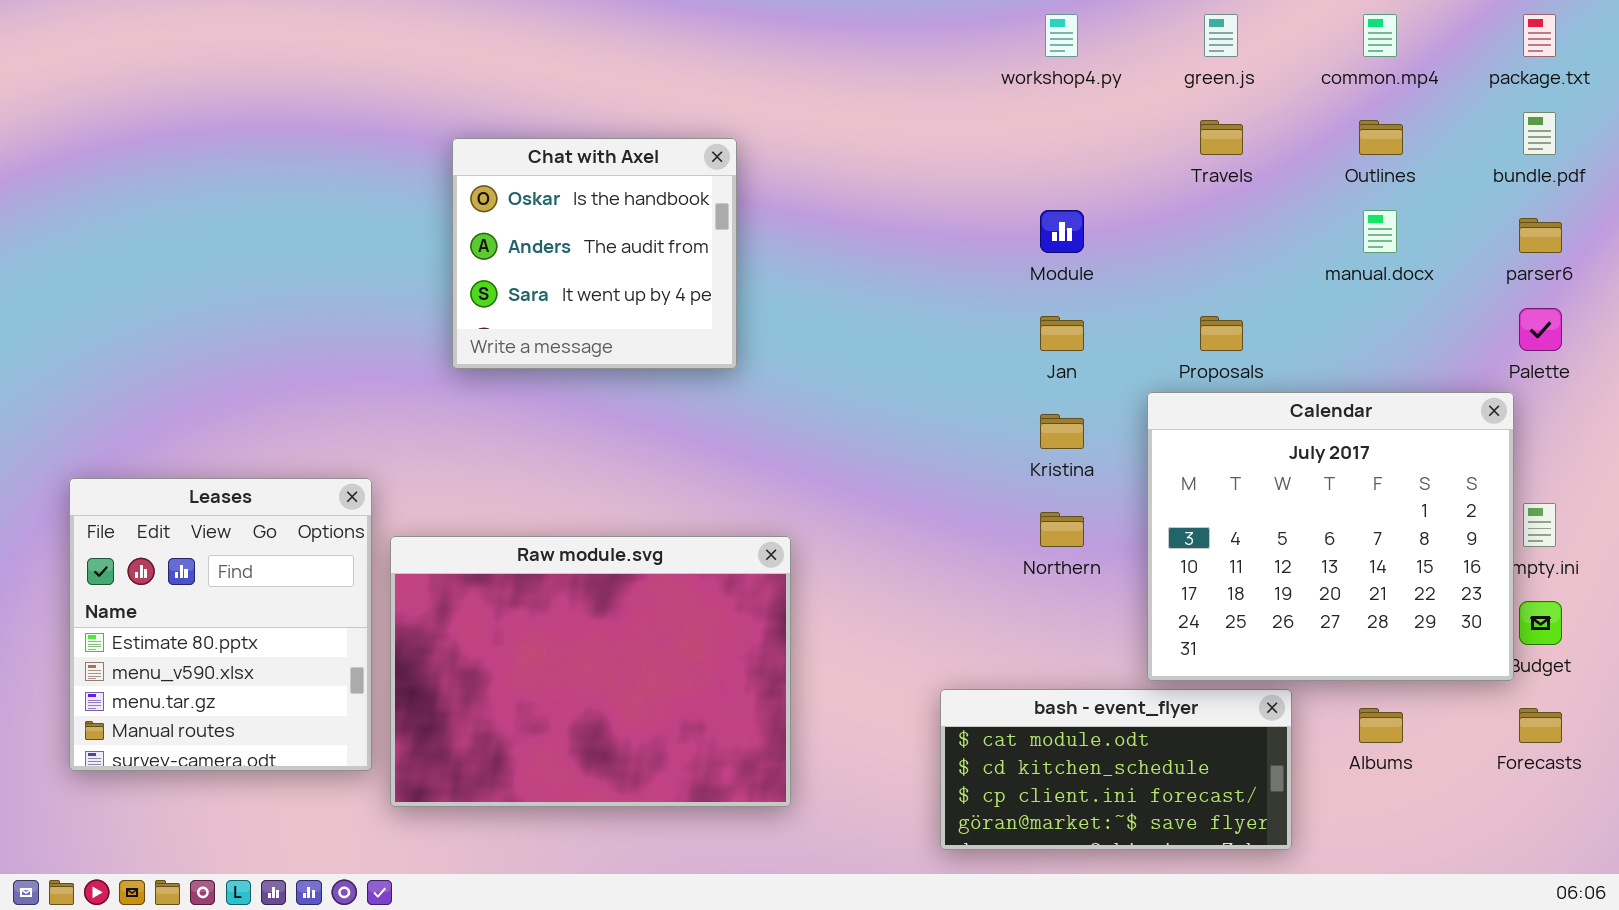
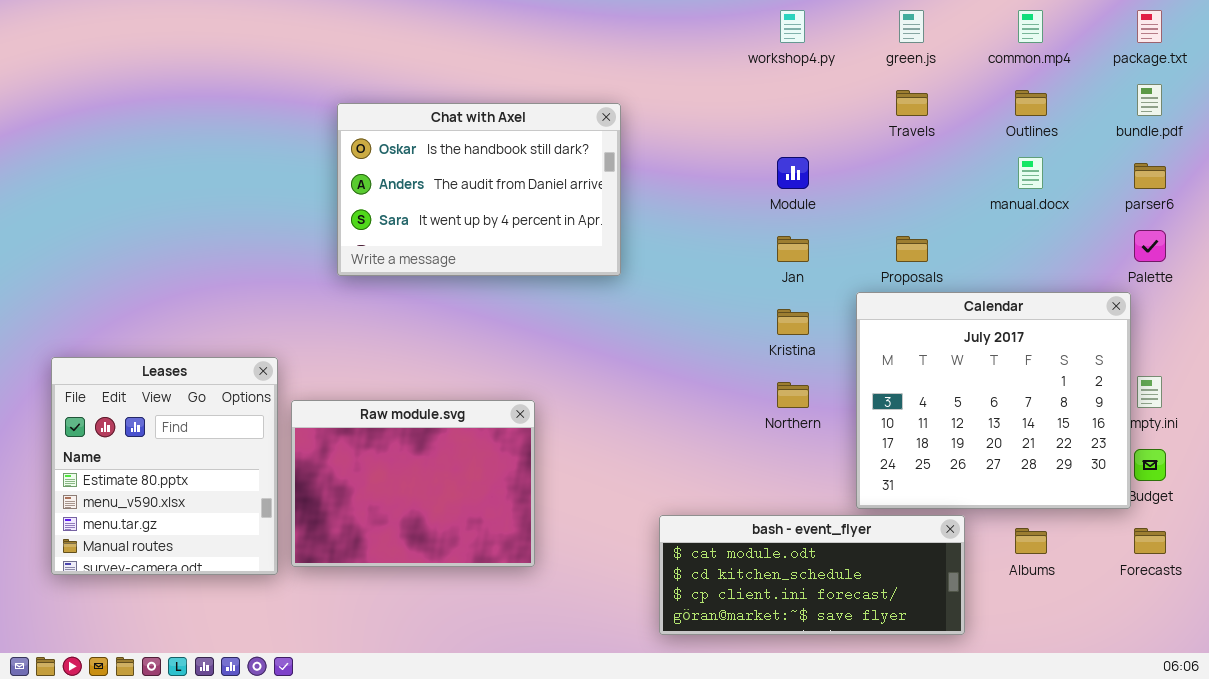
Chat with Axel: [452,138,737,369] -> [337,103,621,276], resized
Raw module.svg: [390,536,791,807] -> [291,400,535,567], resized
bash - event_flyer: [940,689,1292,850] -> [659,515,965,635], resized

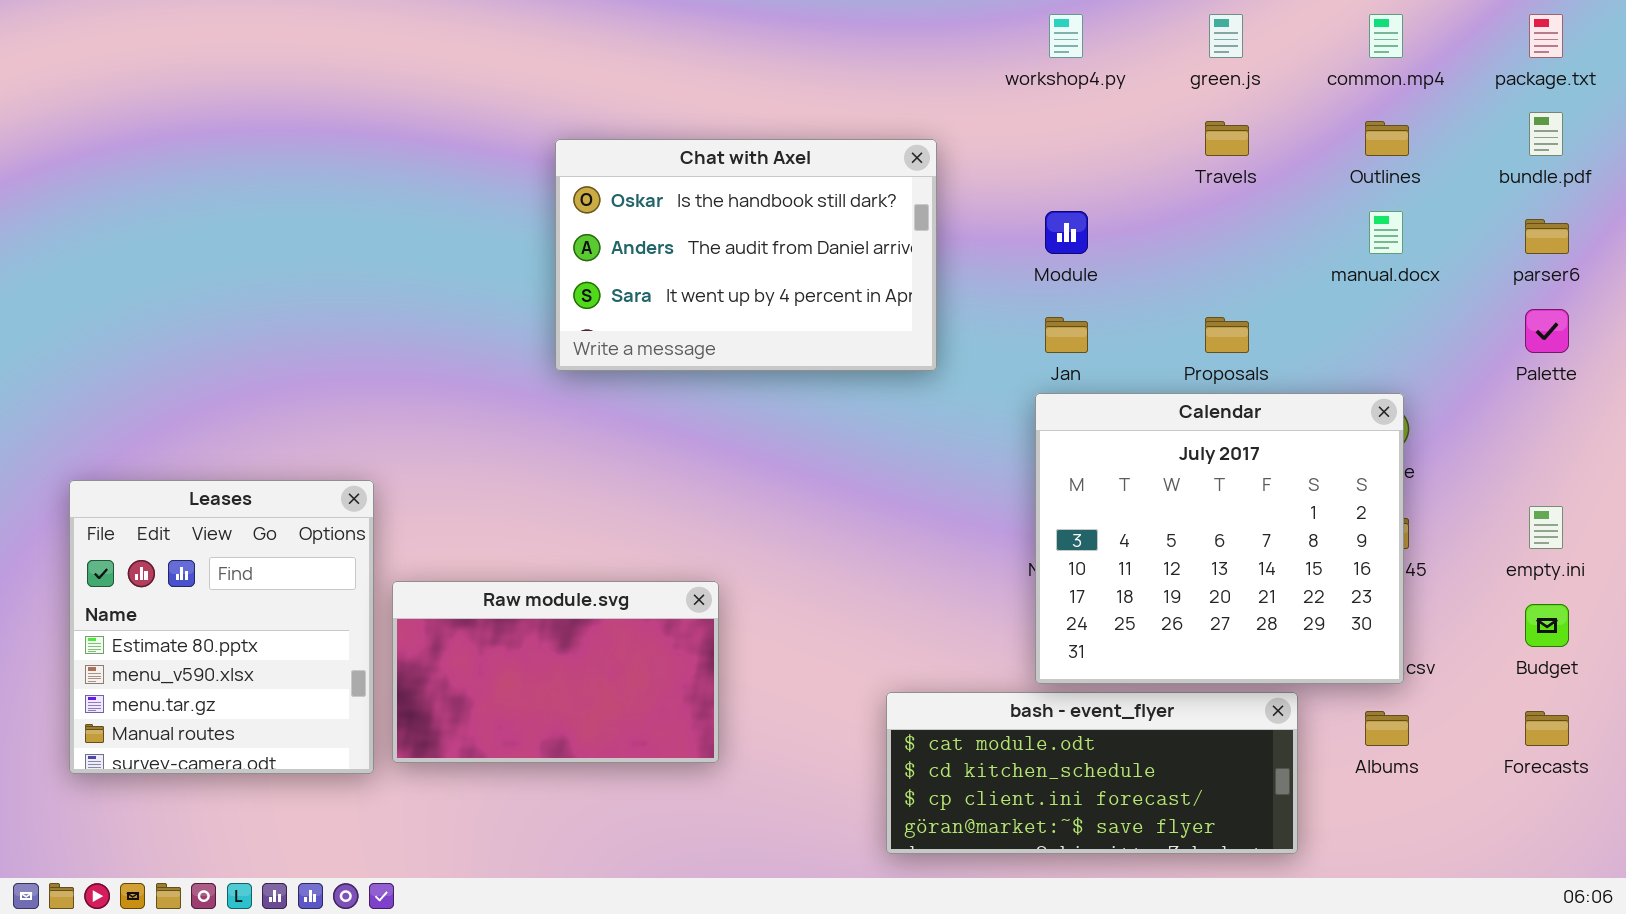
Chat with Axel: [337,103,621,276] -> [555,139,937,371], moved
Calendar: [856,292,1131,509] -> [1035,393,1404,684], moved
Raw module.svg: [291,400,535,567] -> [392,581,719,763], resized

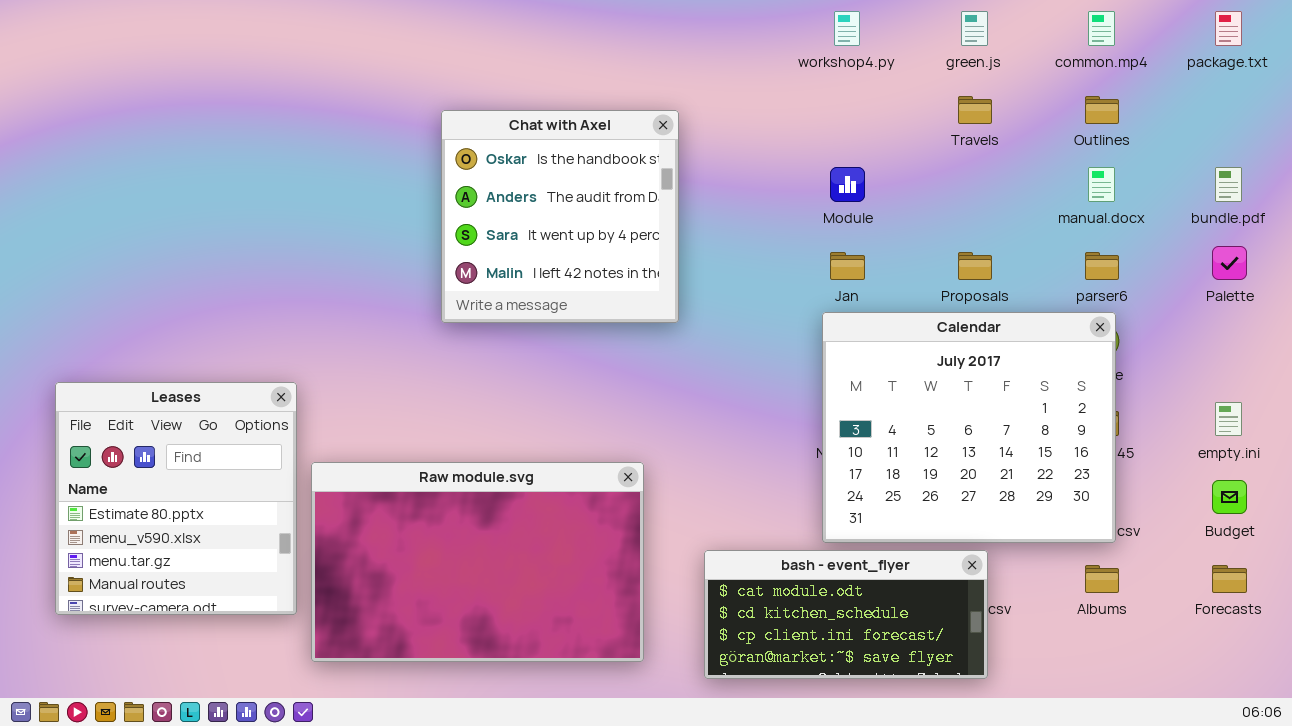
bundle.pdf: [1529,112,1563,156] -> [1215,167,1242,202], moved
Chat with Axel: [555,139,937,371] -> [441,110,679,323], resized
parser6: [1525,219,1569,254] -> [1085,252,1119,280], moved
Raw module.svg: [392,581,719,763] -> [311,462,644,662], resized
bash - event_flyer: [886,692,1298,854] -> [704,550,988,679], resized

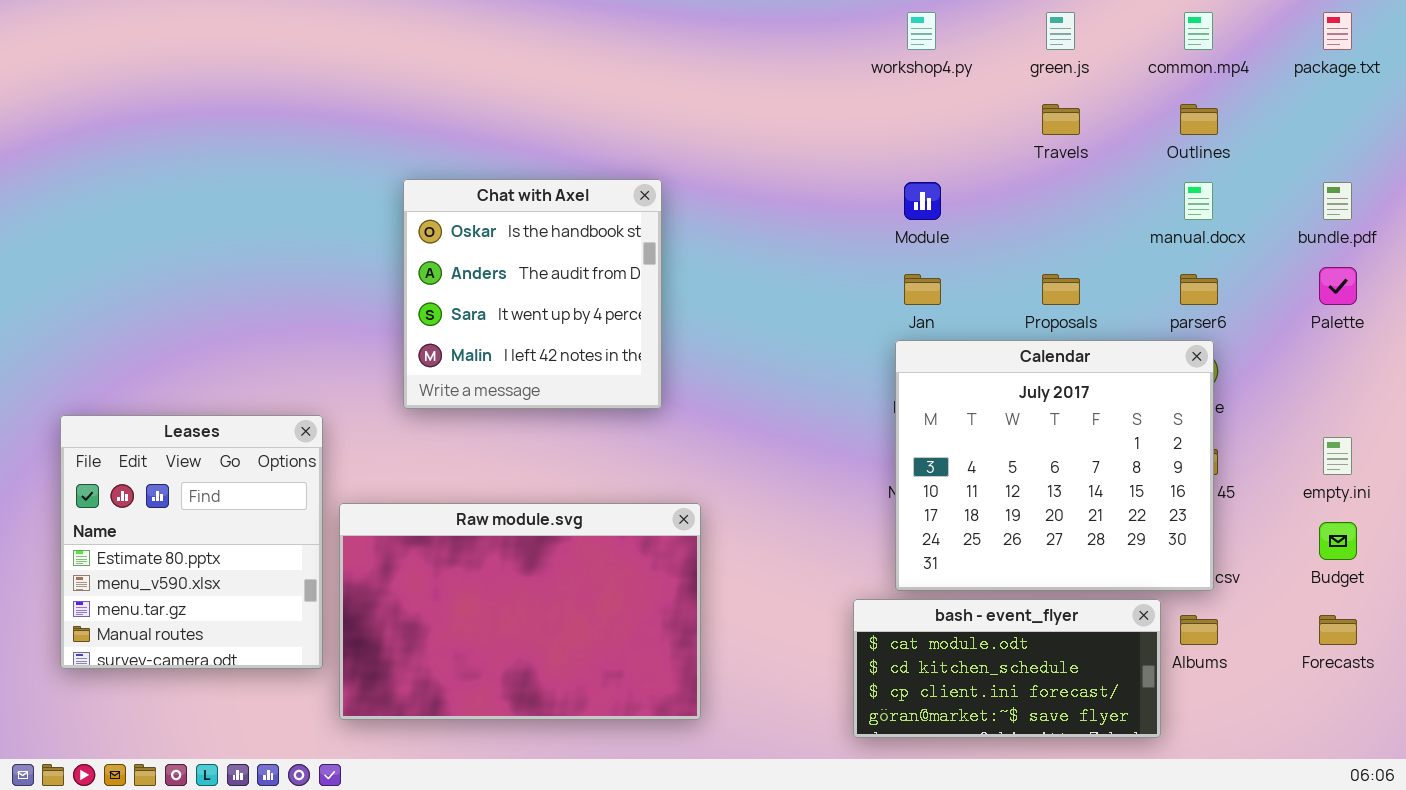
Chat with Axel: [441,110,679,323] -> [403,179,662,409], moved
bash - event_flyer: [704,550,988,679] -> [853,599,1161,738], moved

